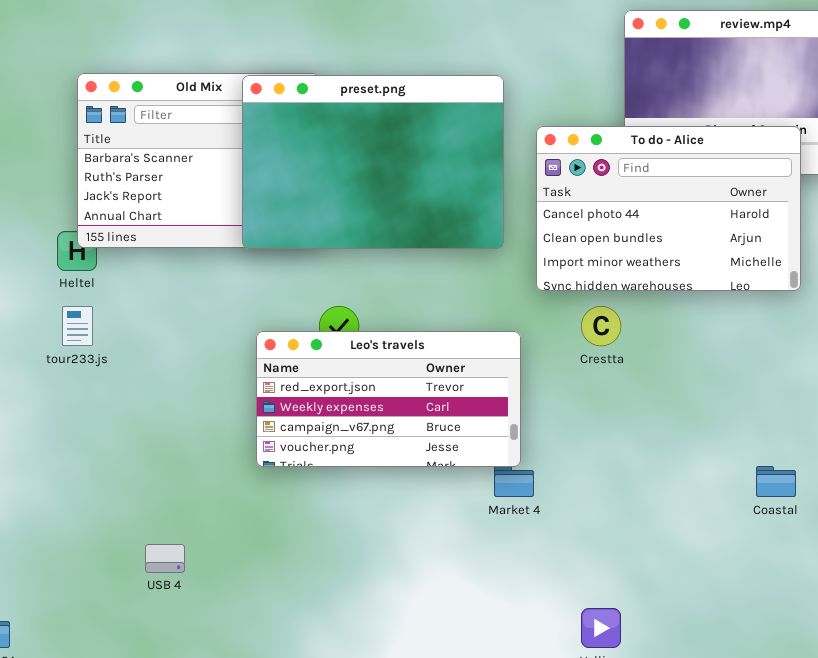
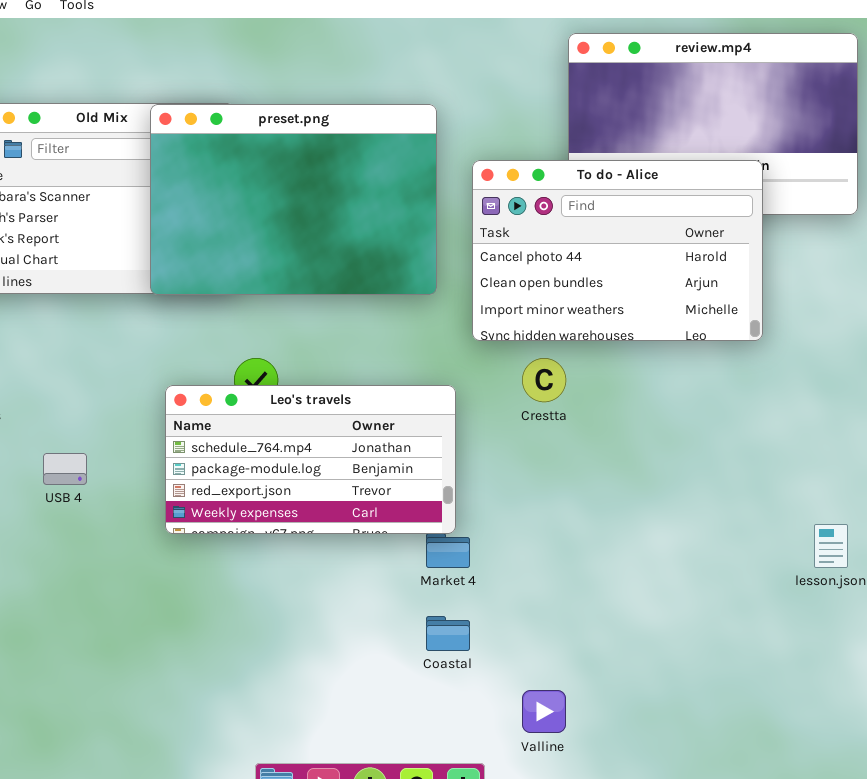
Leo's travels: [256,331,521,467] -> [165,385,456,534], scrolled up 2 rows
Coastal: [756,466,796,497] -> [426,616,470,651], moved
USB 4: [145,544,185,573] -> [43,453,87,485], moved

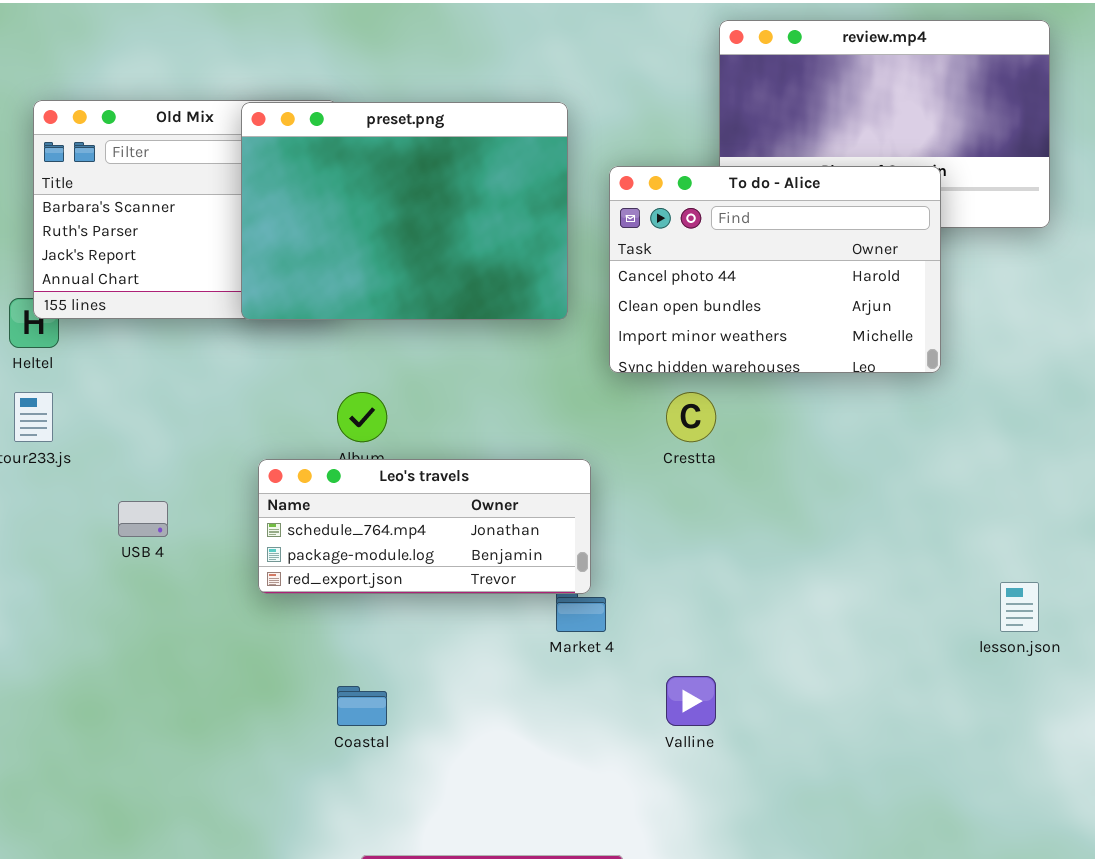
Leo's travels: [165,385,456,534] -> [258,459,591,594], resized
Coastal: [426,616,470,651] -> [337,686,387,726], moved
Valline: [522,690,566,733] -> [666,676,716,726], moved

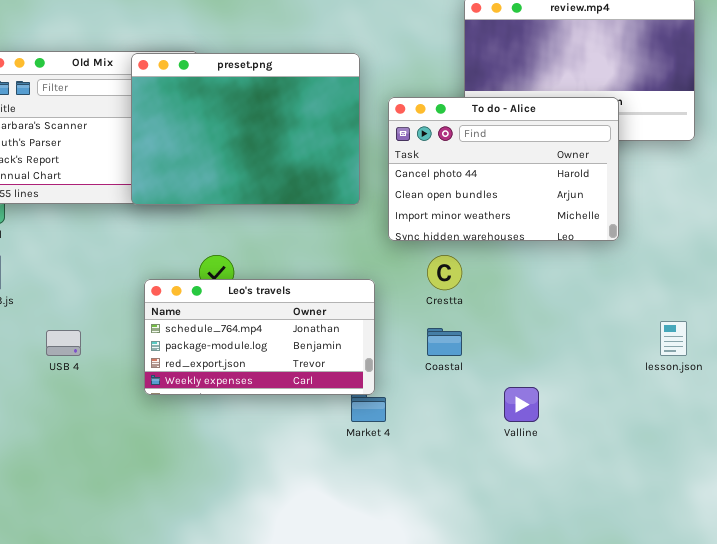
Leo's travels: [258,459,591,594] -> [144,279,375,395], resized
lesson.json: [1000,582,1039,632] -> [660,321,687,356], moved
Valline: [666,676,716,726] -> [504,387,539,422], moved
Coastal: [337,686,387,726] -> [427,328,462,356], moved

